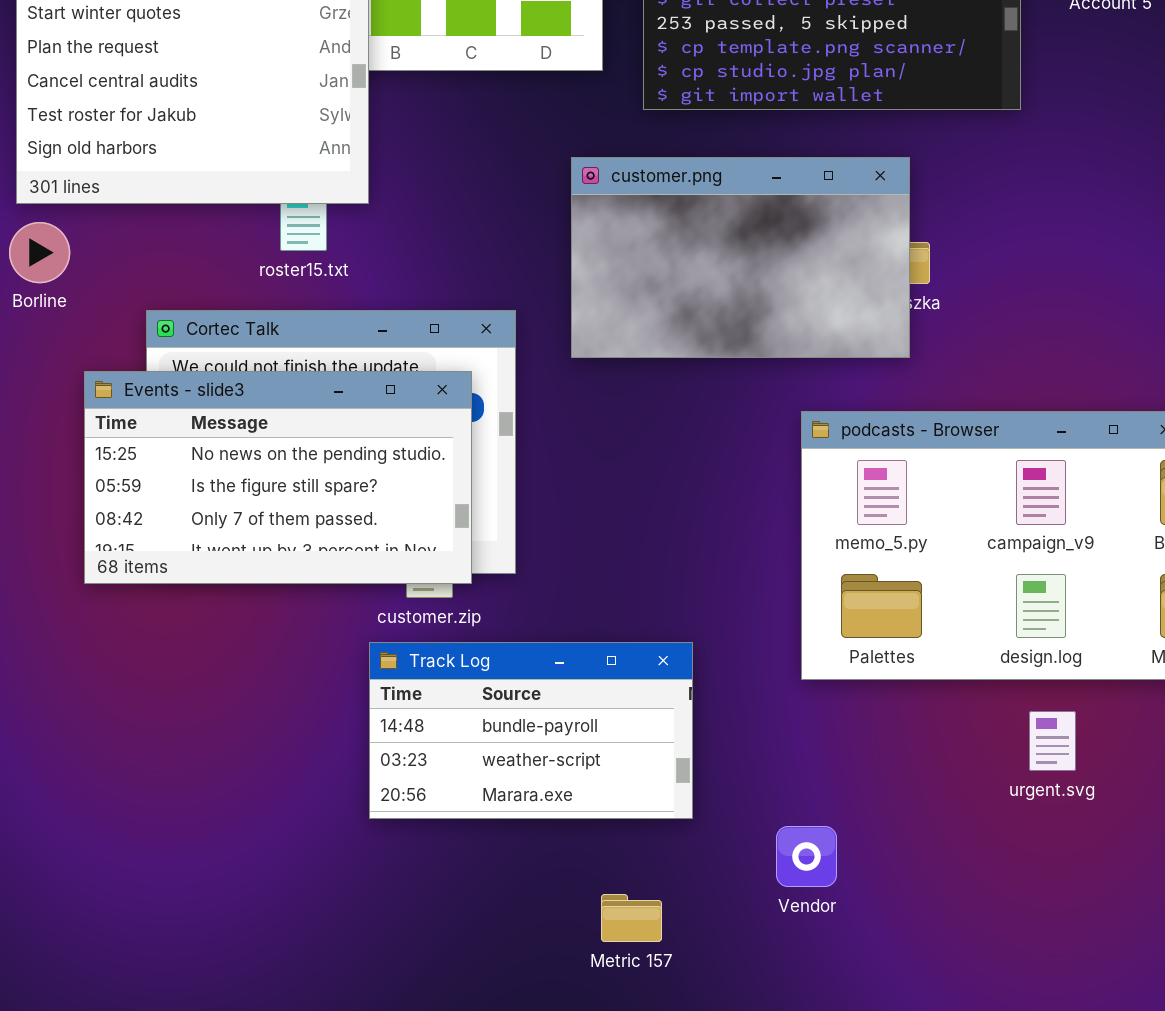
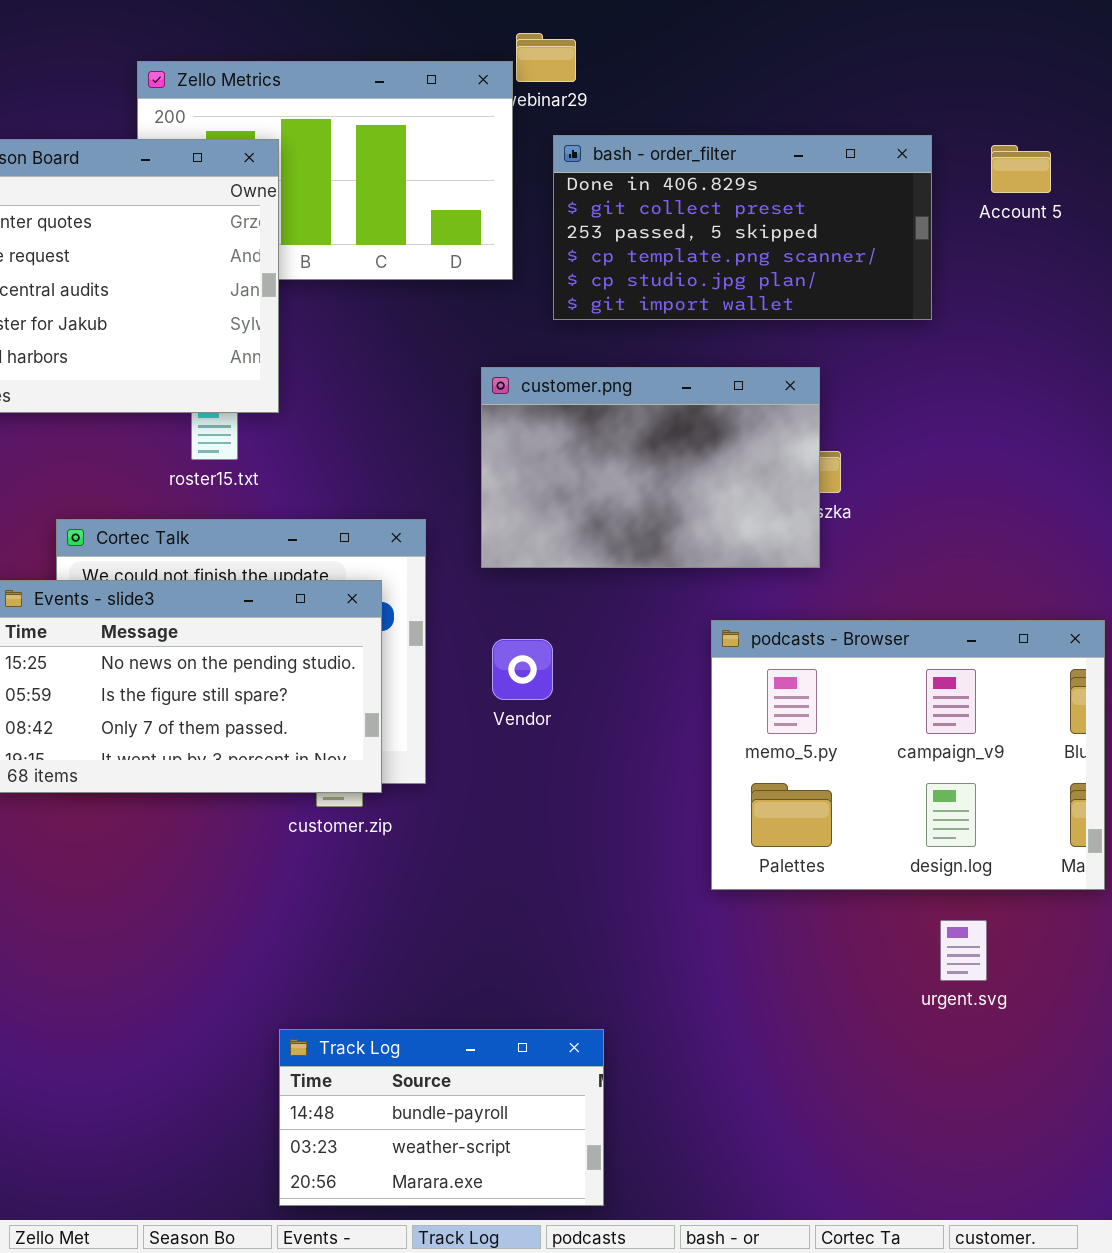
Track Log: [369,642,693,819] -> [279,1029,604,1206], moved
Vendor: [776,826,837,887] -> [492,639,553,700], moved

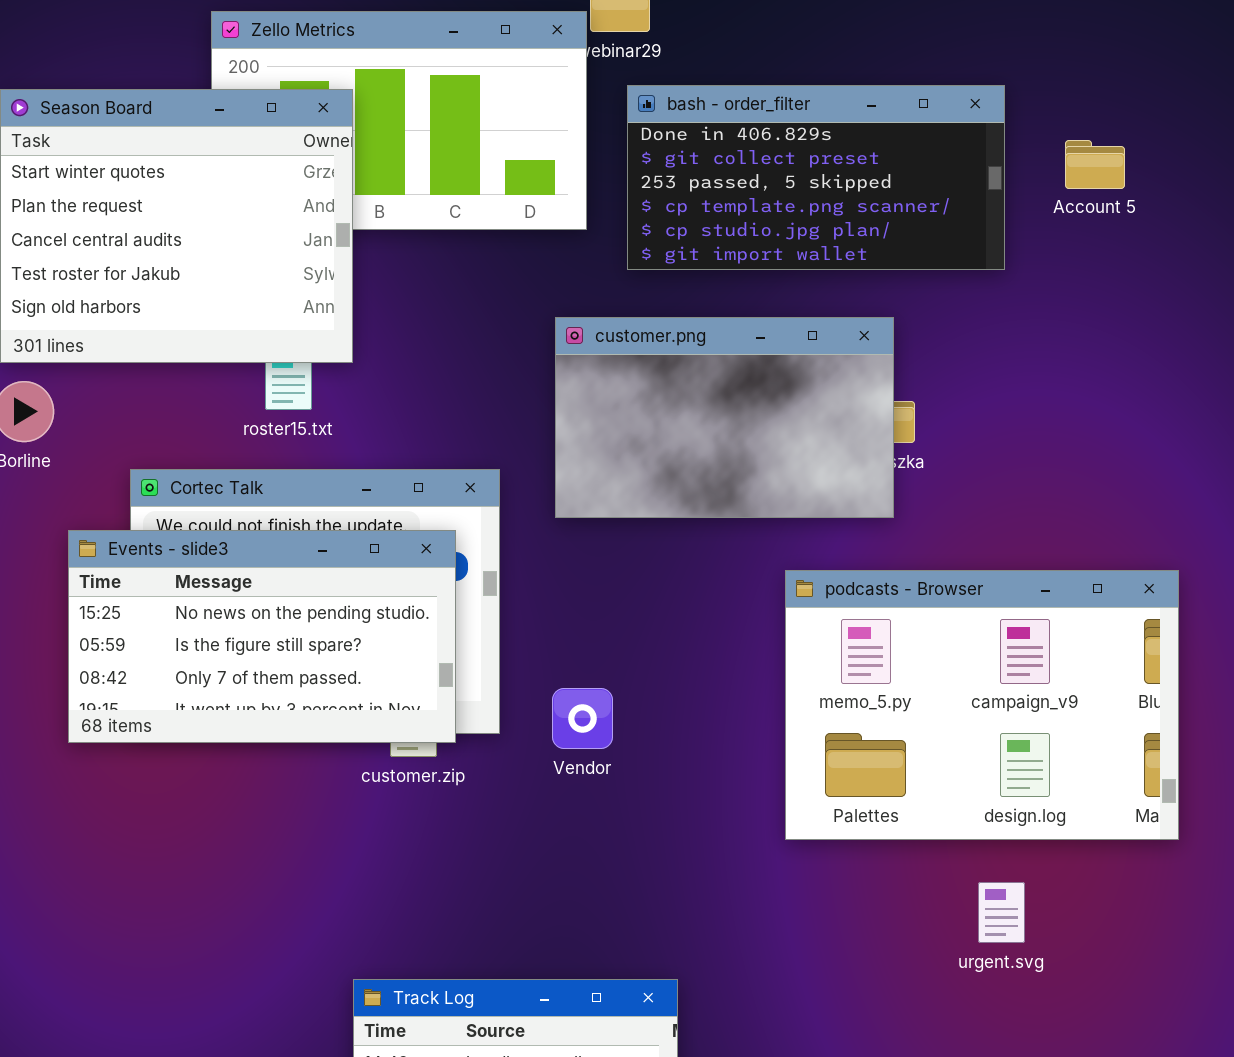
Account 5: [991,145,1051,193] -> [1065,140,1125,189], moved
Vendor: [492,639,553,700] -> [552,688,613,749], moved
urgent.svg: [940,920,987,981] -> [978,882,1025,943], moved

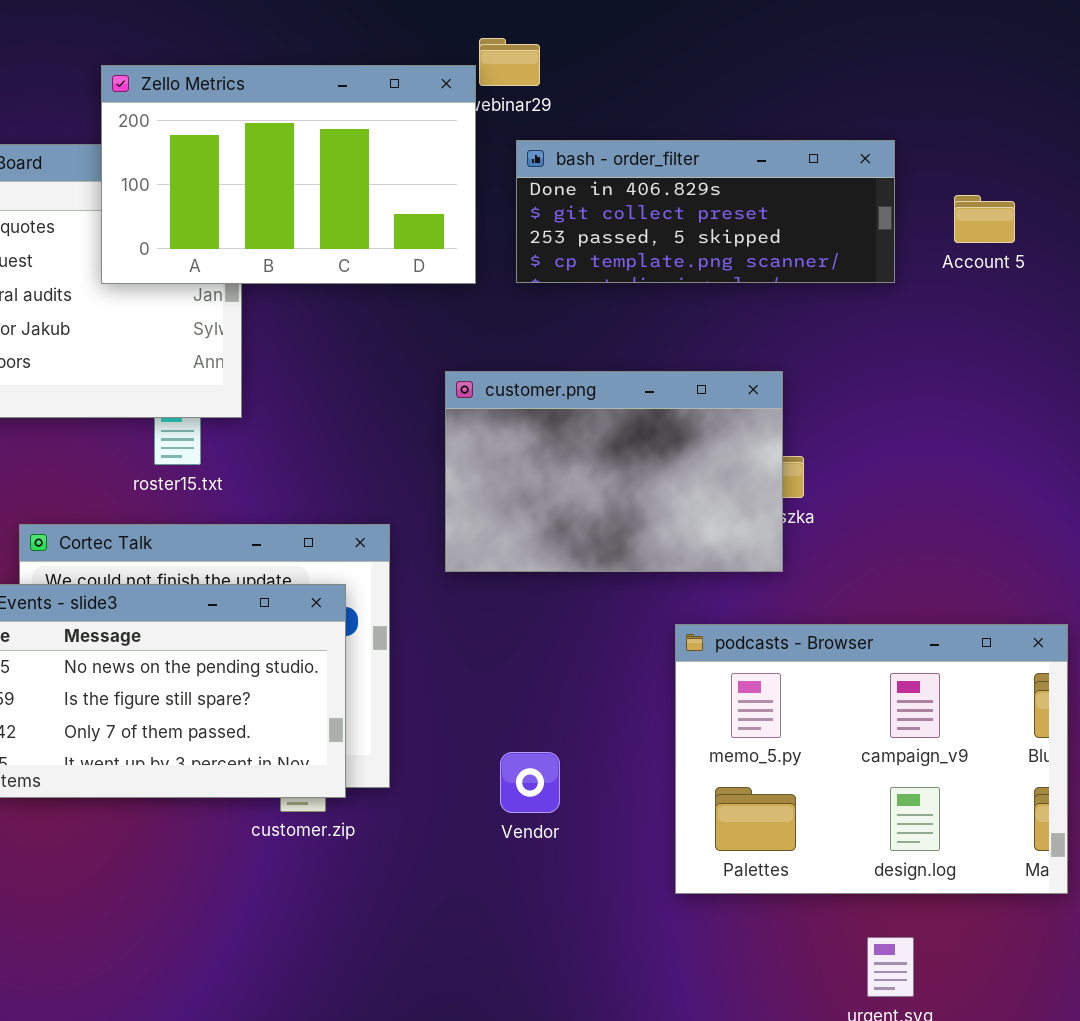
Zello Metrics: [211,11,587,230] -> [101,65,476,284], raised
bash - order_filter: [627,85,1005,270] -> [516,140,895,283], resized
Vendor: [552,688,613,749] -> [500,752,560,813], moved

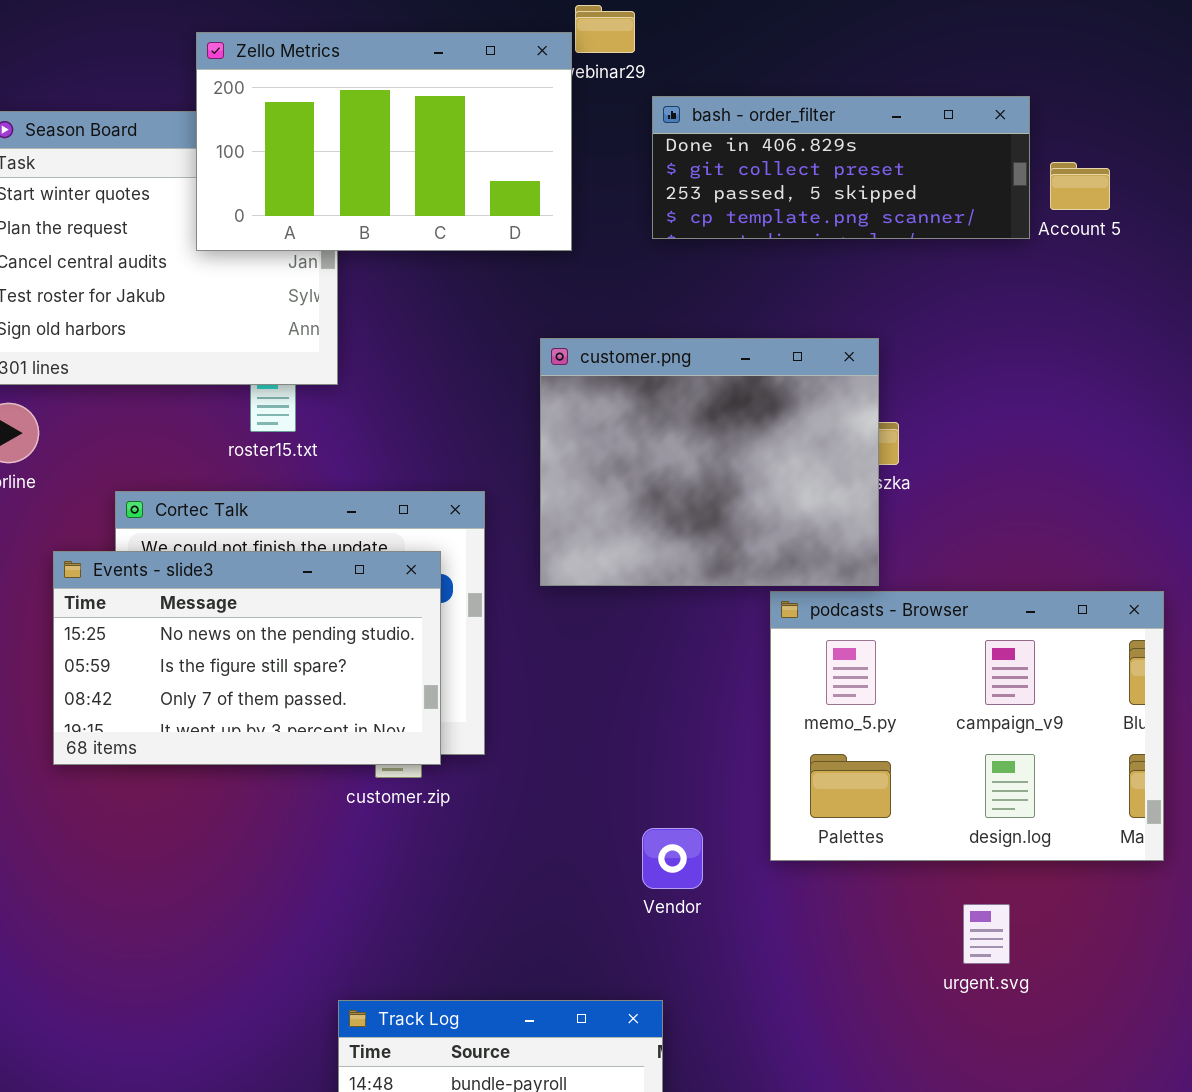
bash - order_filter: [516,140,895,283] -> [652,96,1030,239], moved
customer.png: [445,371,783,572] -> [540,338,879,586], resized
Vendor: [500,752,560,813] -> [642,828,703,889], moved

